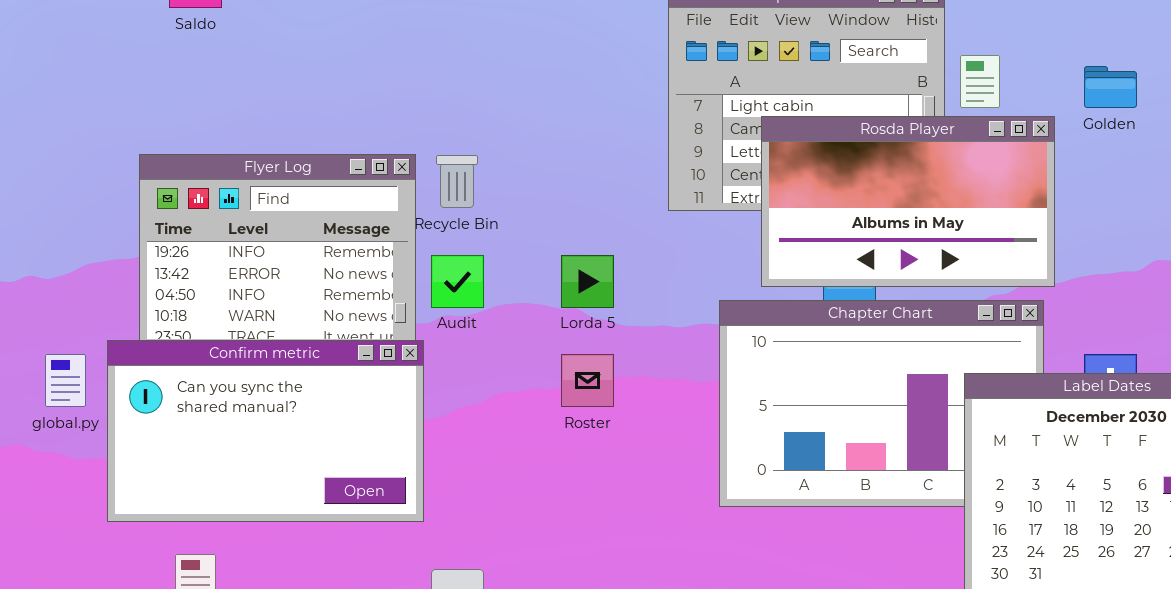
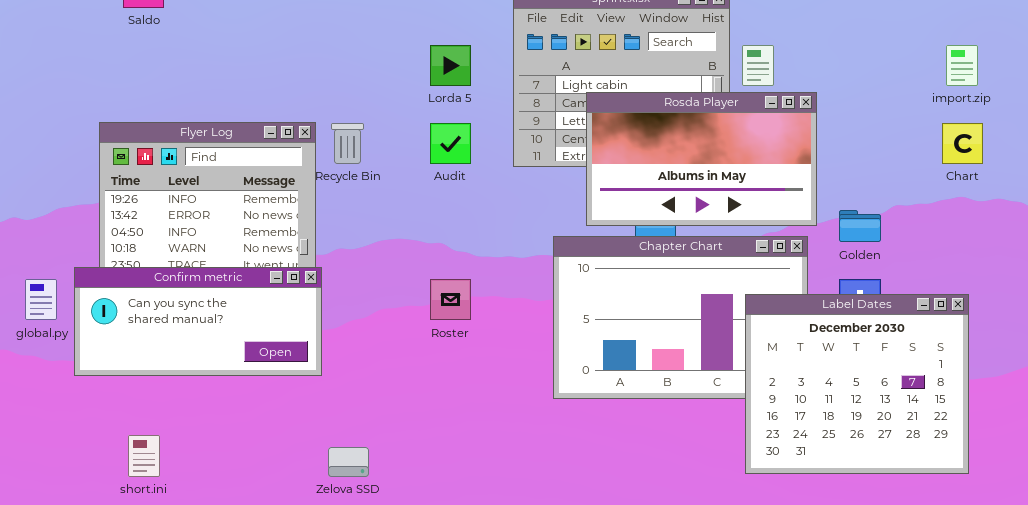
Golden: [1084,66,1137,108] -> [839,210,881,242], moved
Audit: [431,255,484,308] -> [430,123,471,164], moved
Lorda 5: [561,255,614,308] -> [430,45,471,86], moved
Confirm metric: [107,340,424,522] -> [74,267,322,376], resized

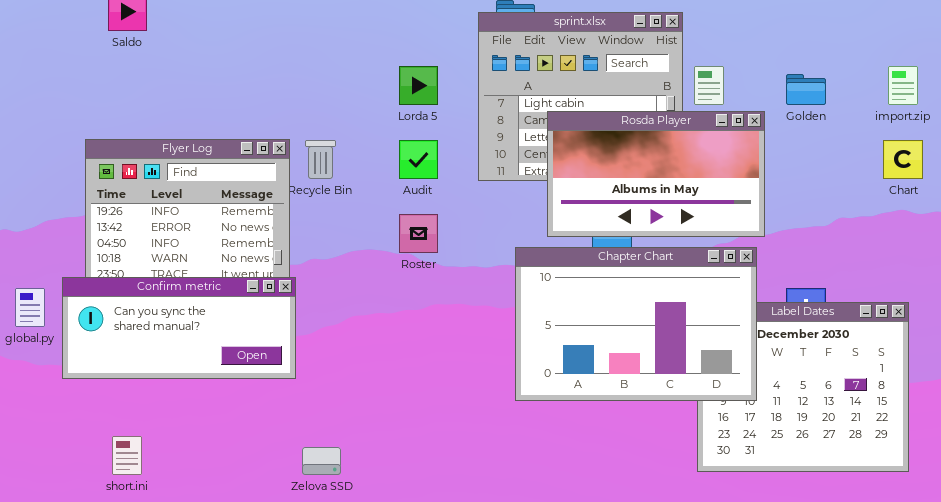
Golden: [839,210,881,242] -> [786,74,826,105], moved
Chapter Chart: [553,236,808,399] -> [515,247,757,401], raised
Roster: [430,279,471,320] -> [399,214,438,253], moved

